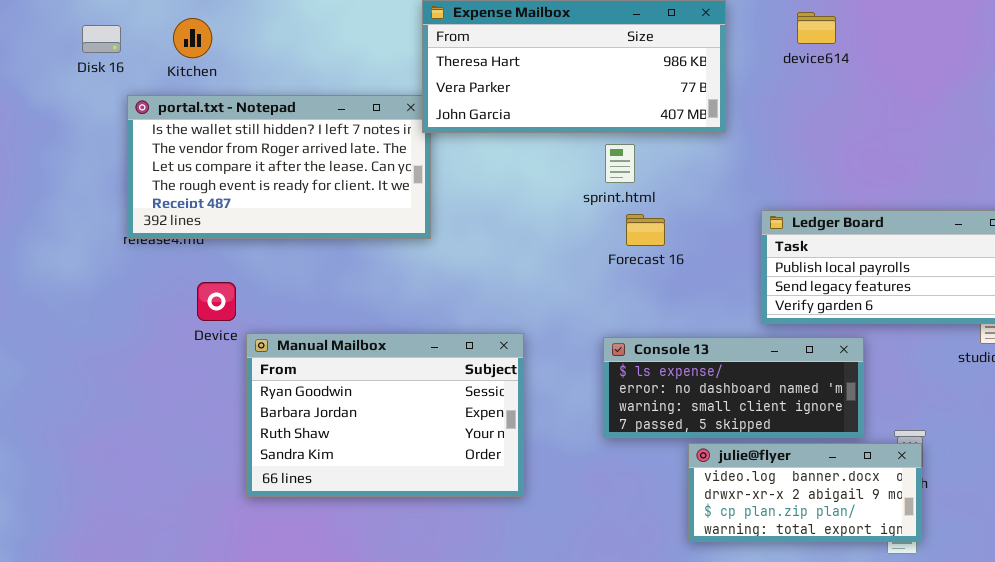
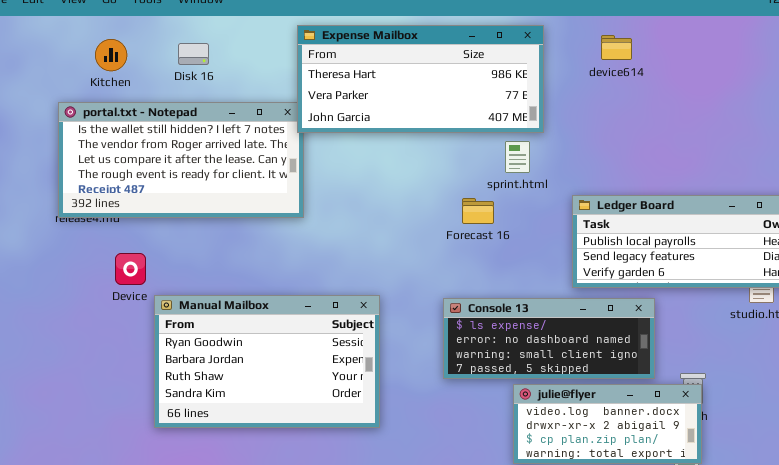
Disk 16: [82,25,121,53] -> [178,43,209,65], moved
sprint.html: [605,144,635,183] -> [505,141,530,173], moved

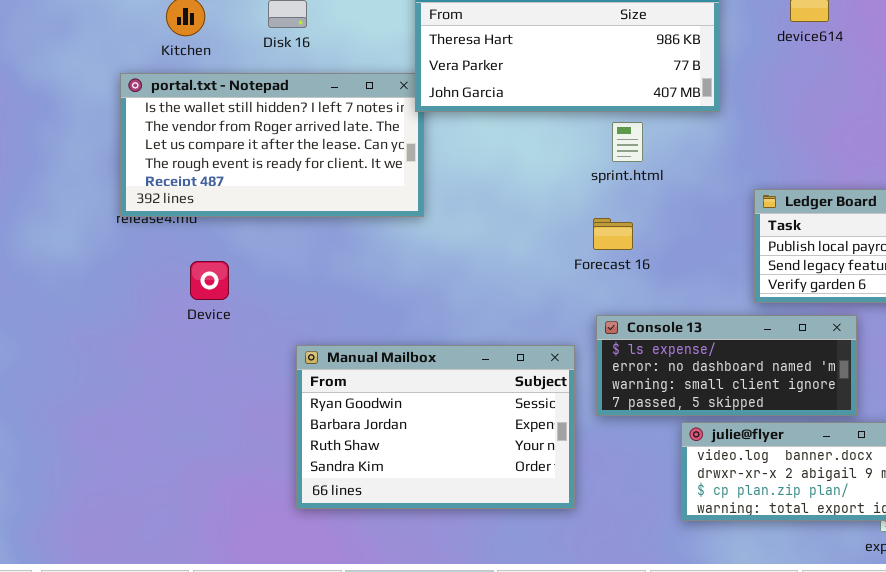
sprint.html: [505,141,530,173] -> [612,122,643,162], moved
Forecast 16: [462,198,494,224] -> [593,218,633,250], moved
Manual Mailbox: [154,295,380,428] -> [296,345,575,509], moved

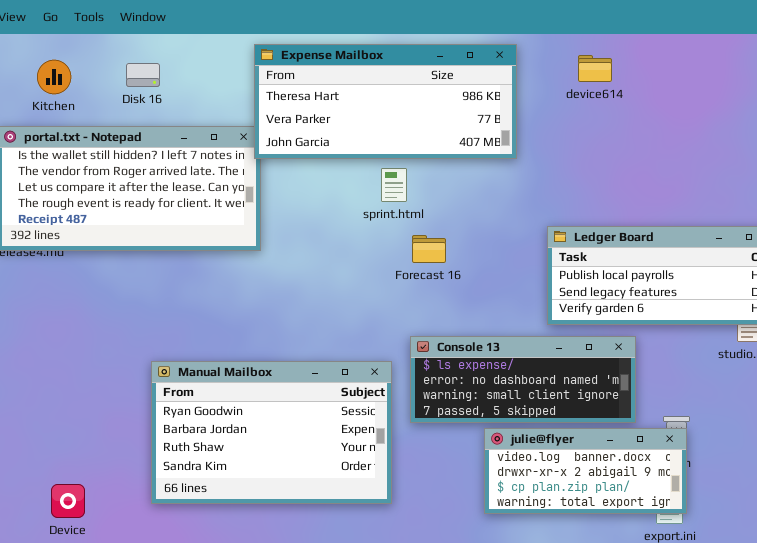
sprint.html: [612,122,643,162] -> [381,168,407,202], moved
Forecast 16: [593,218,633,250] -> [412,235,446,263], moved
Device: [190,261,229,300] -> [51,484,85,518], moved

